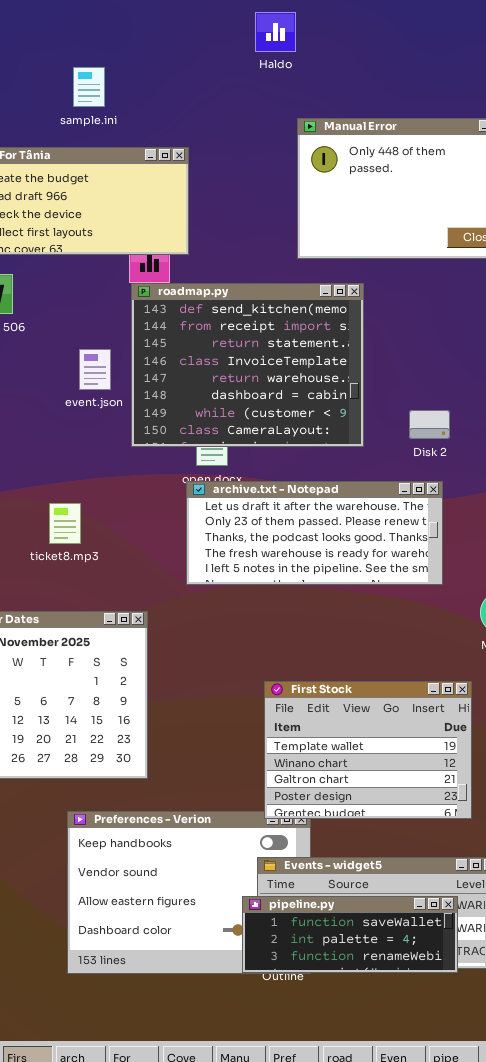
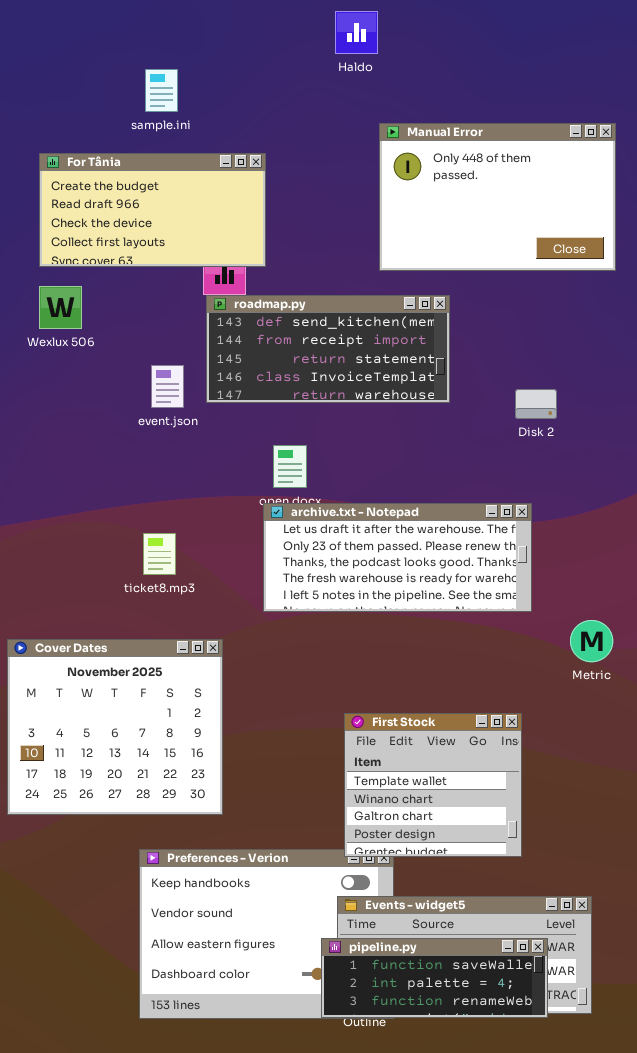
roadmap.py: [131,283,364,447] -> [206,295,450,403], resized
Disk 2: [409,410,450,439] -> [515,389,557,419], moved
ticket8.mp3: [49,503,81,544] -> [143,533,176,575], moved
First Stock: [264,681,472,819] -> [344,713,522,857], resized

